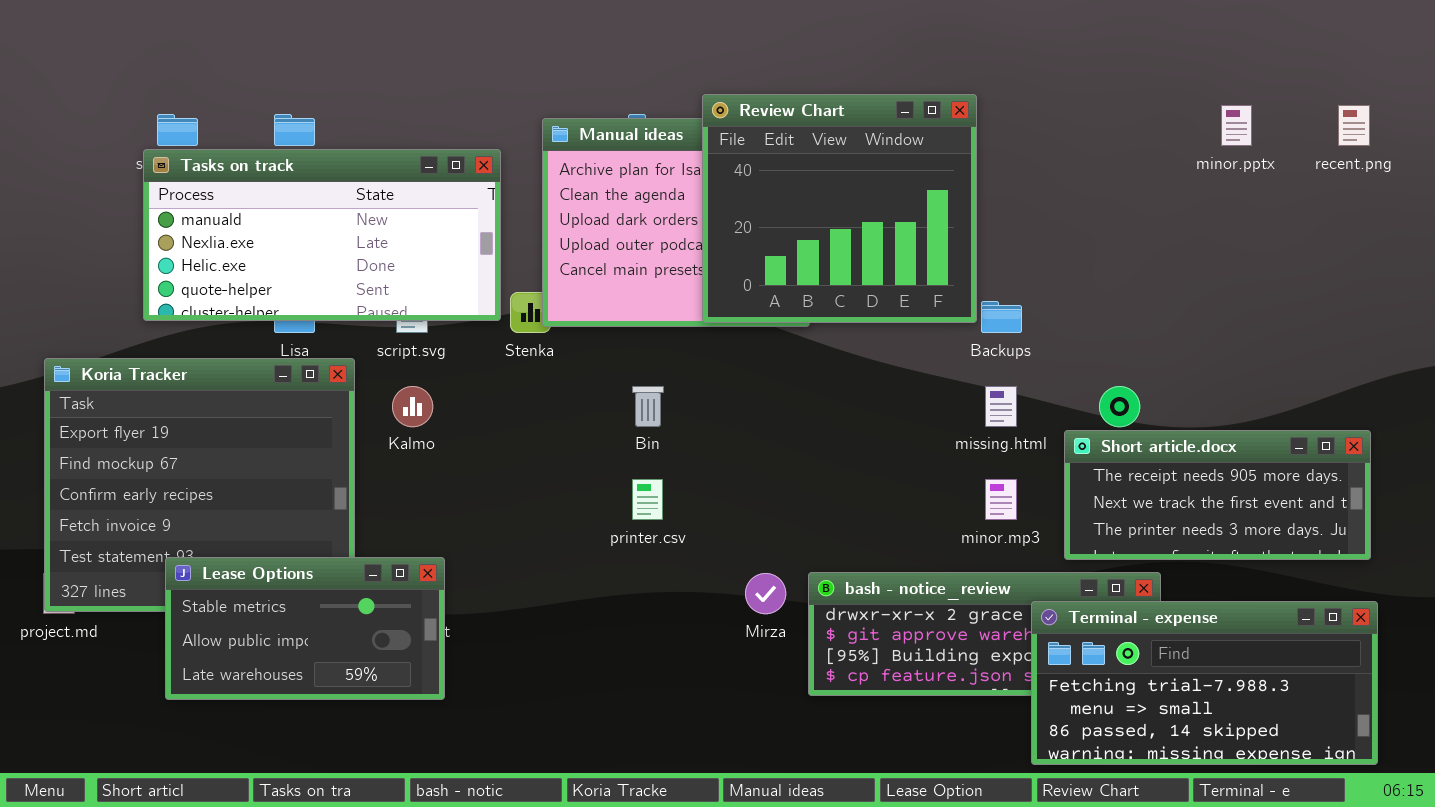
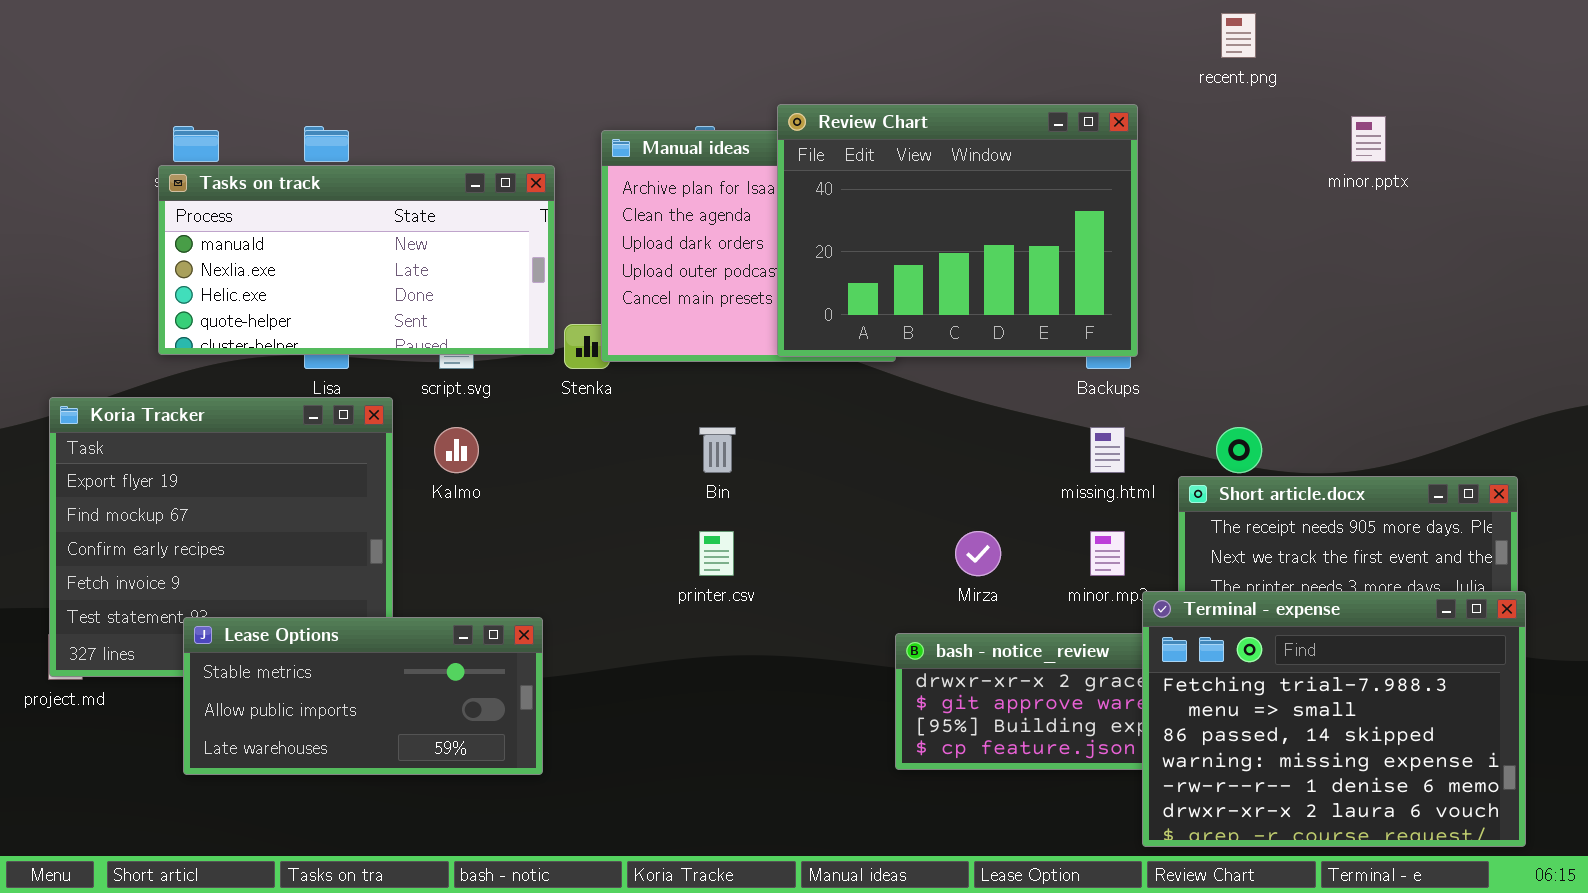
Review Chart: [702,94,977,323] -> [777,104,1138,357], resized
recent.png: [1338,105,1370,146] -> [1221,13,1256,58], moved
Lease Options: [165,557,445,700] -> [183,617,543,775], resized
Mirza: [745,573,786,614] -> [955,531,1001,576], moved
Terminal - expense: [1031,601,1378,765] -> [1142,591,1526,847], resized

